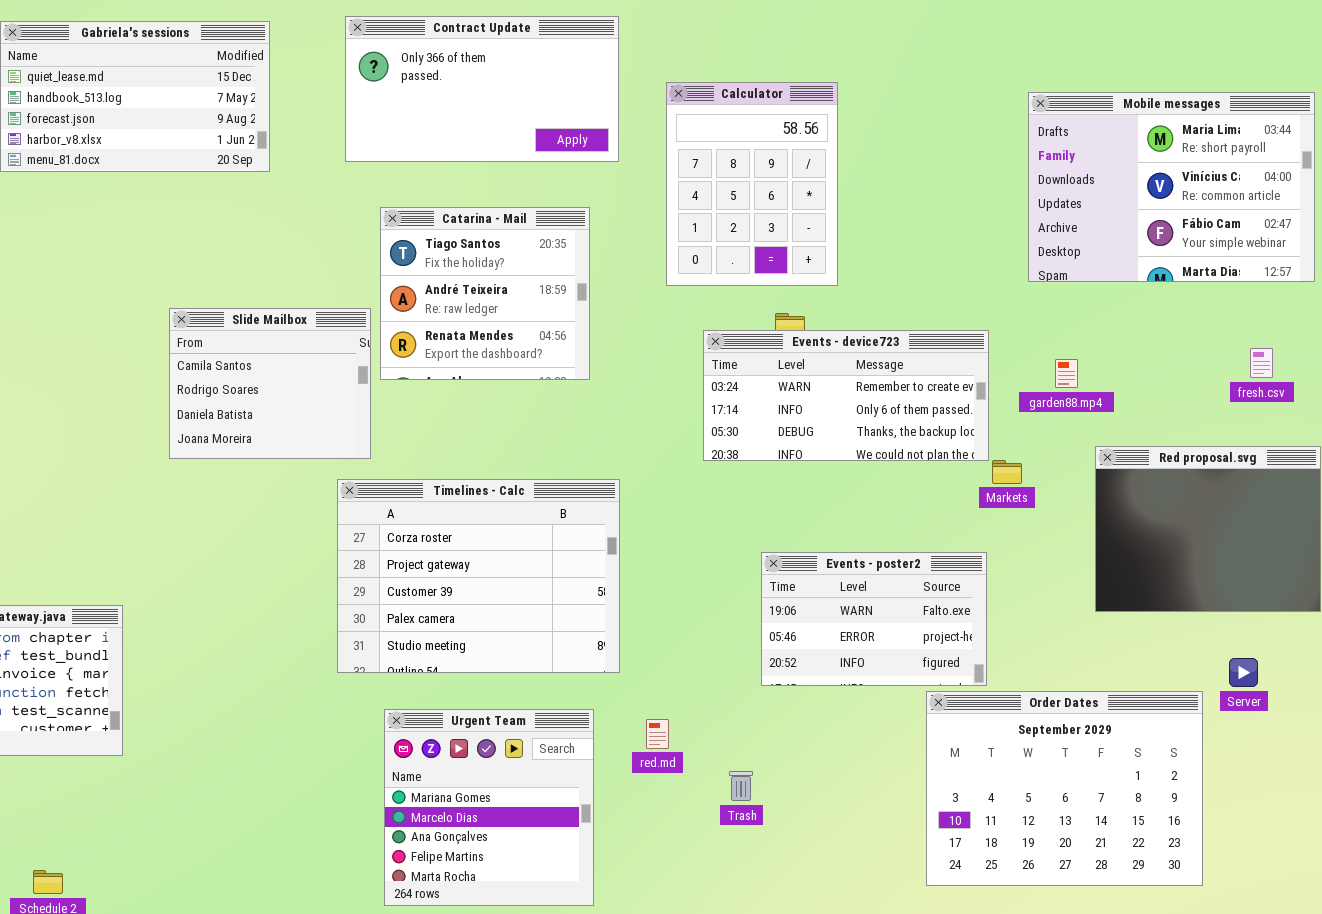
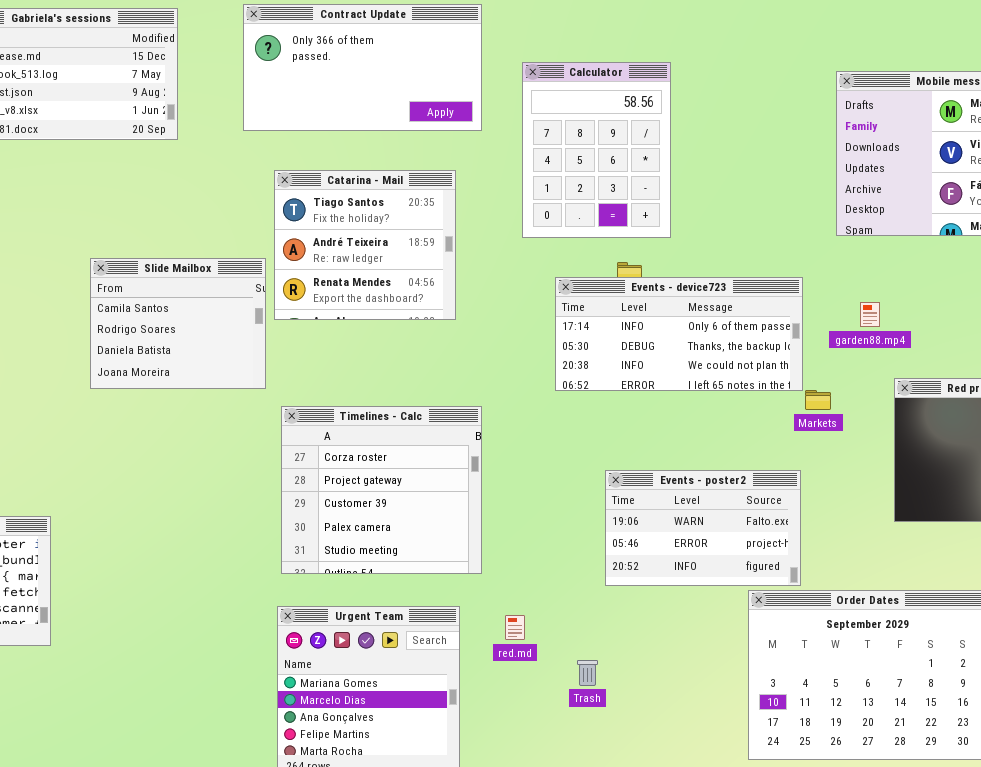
Events - device723: [703,330,989,461] -> [555,277,803,391], scrolled down 1 row
Timelines - Calc: [337,479,620,673] -> [281,406,482,574], resized

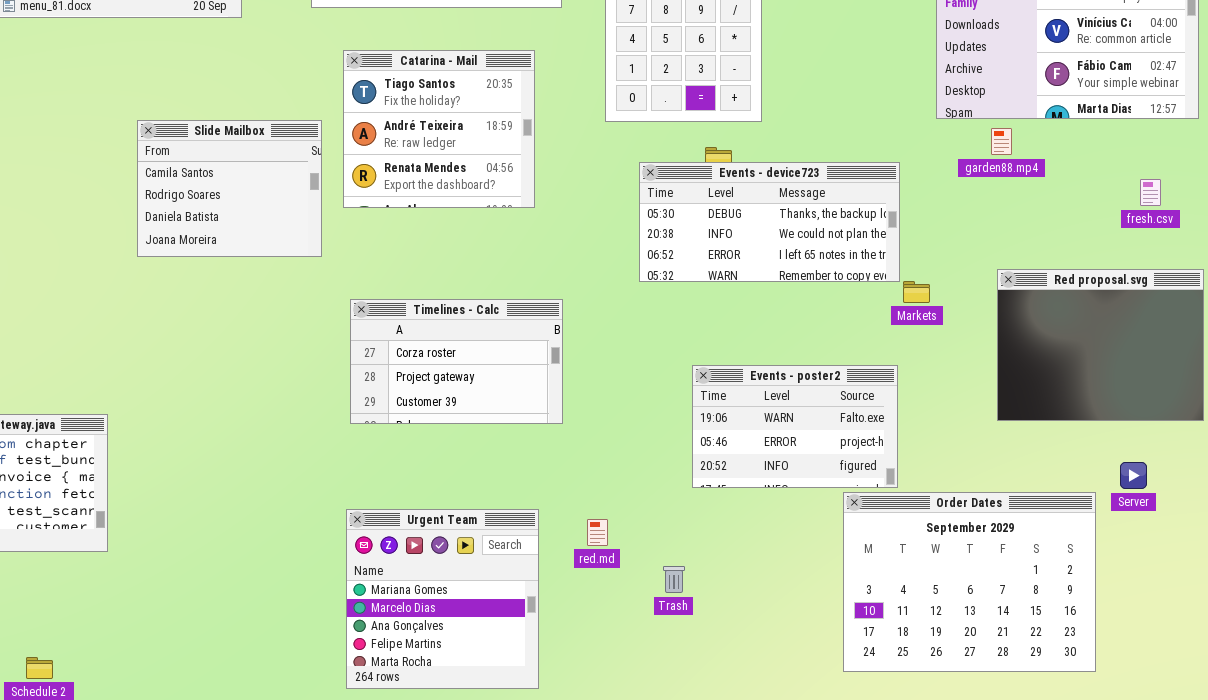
Slide Mailbox: [90,258,266,389] -> [137,120,322,257], moved
Events - device723: [555,277,803,391] -> [639,162,900,282], scrolled down 1 row
garden88.mp4: [860,302,880,327] -> [991,128,1012,155], moved
Timelines - Calc: [281,406,482,574] -> [350,299,563,424], resized

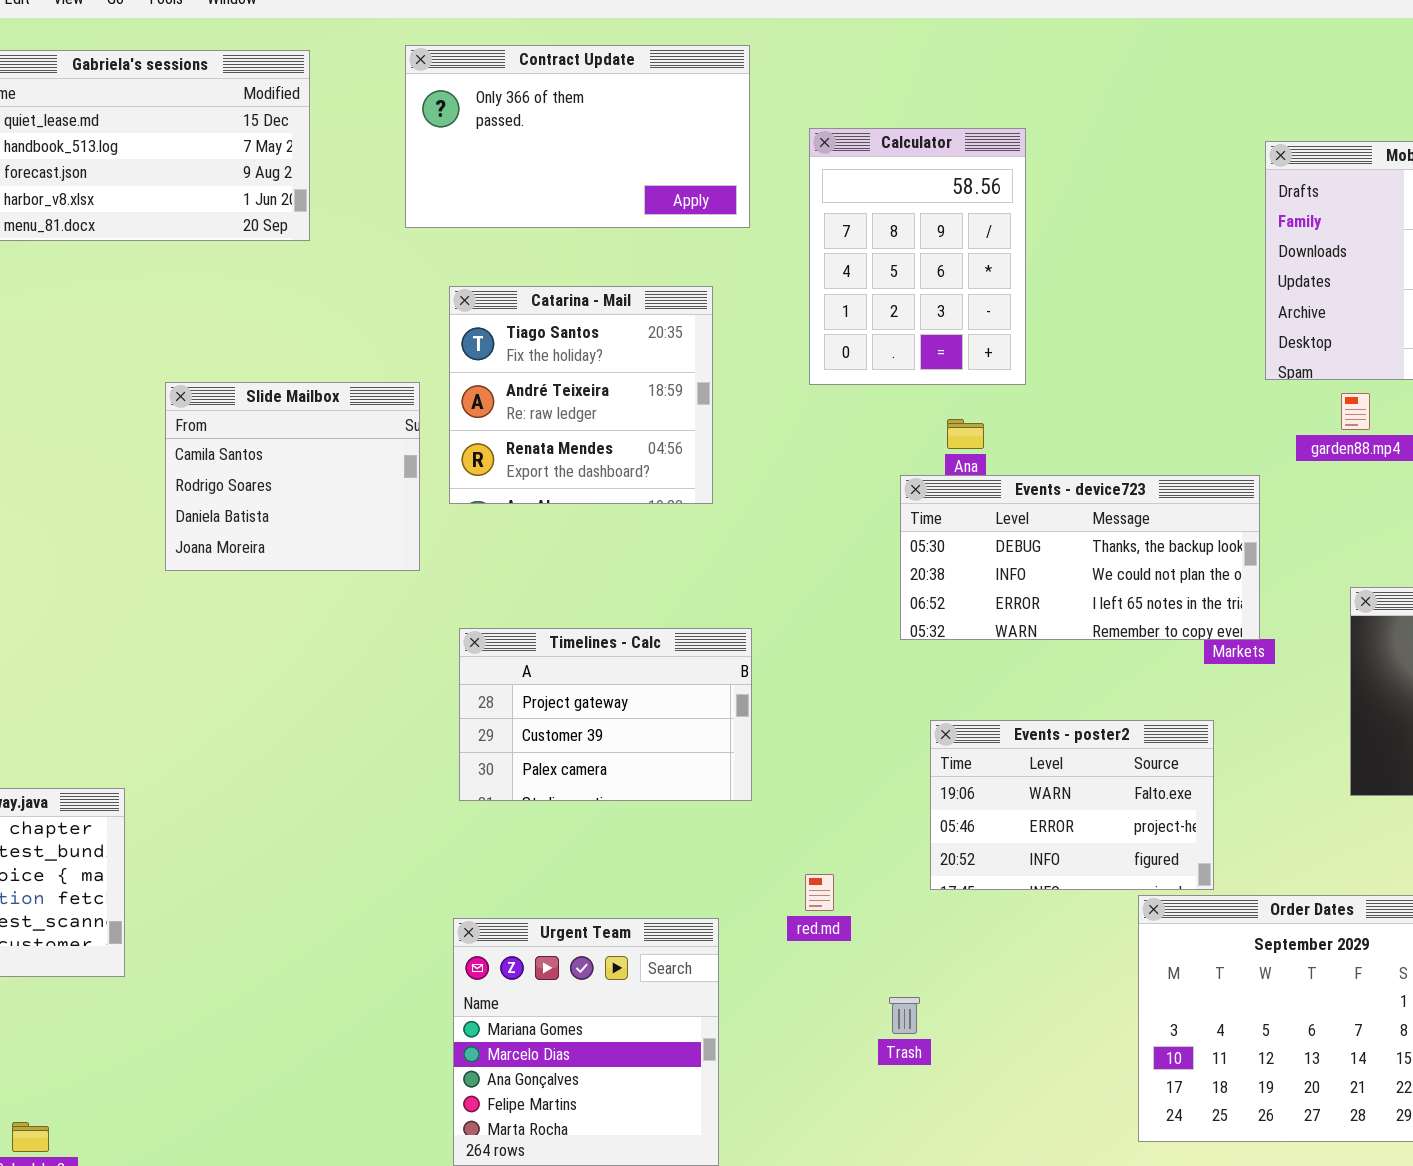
Events - device723: [639,162,900,282] -> [900,475,1260,640], moved
Timelines - Calc: [350,299,563,424] -> [459,628,752,801], scrolled down 1 row
red.md: [587,519,608,546] -> [805,874,834,911], moved

